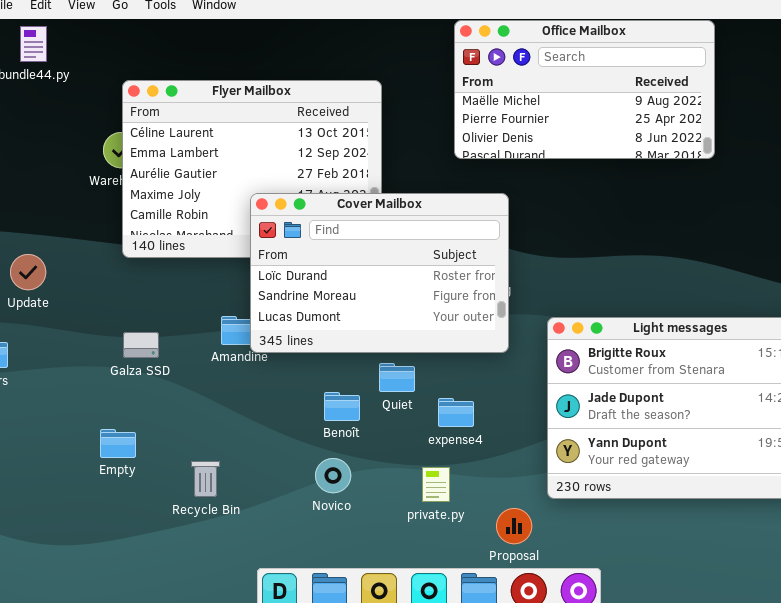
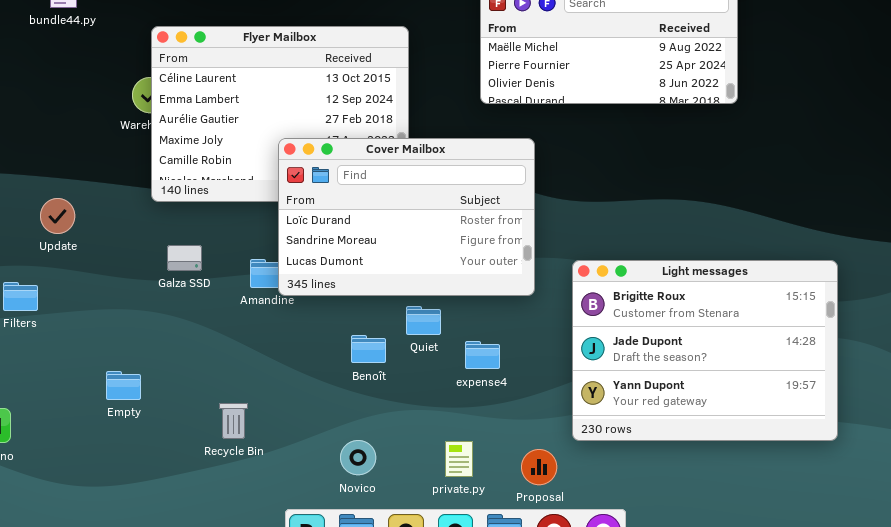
Galza SSD: [123,332,159,358] -> [167,245,202,271], moved
Empty: [100,429,136,458] -> [106,371,141,400], moved
Novico: [315,458,351,493] -> [340,440,376,475], moved
private.py: [422,467,450,502] -> [445,441,473,477], moved

